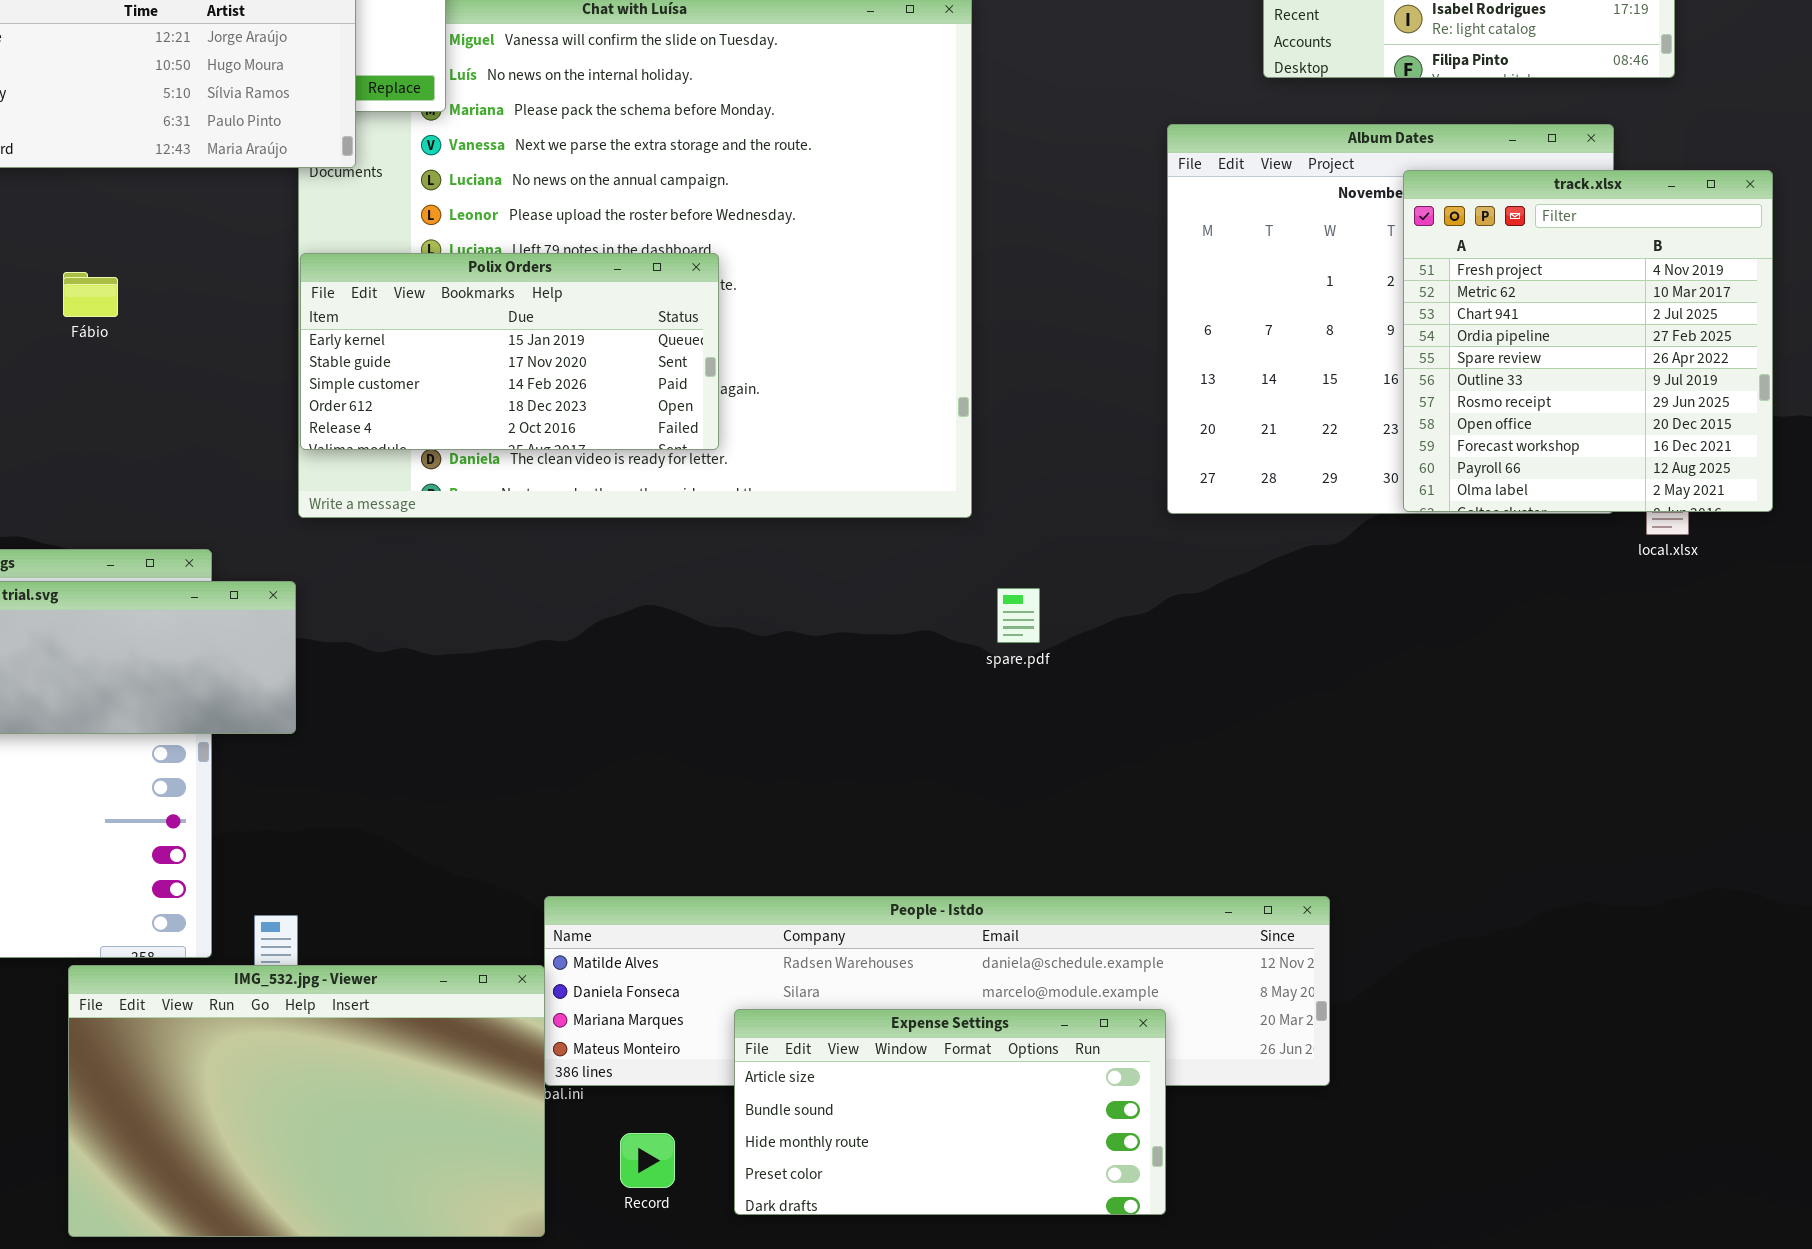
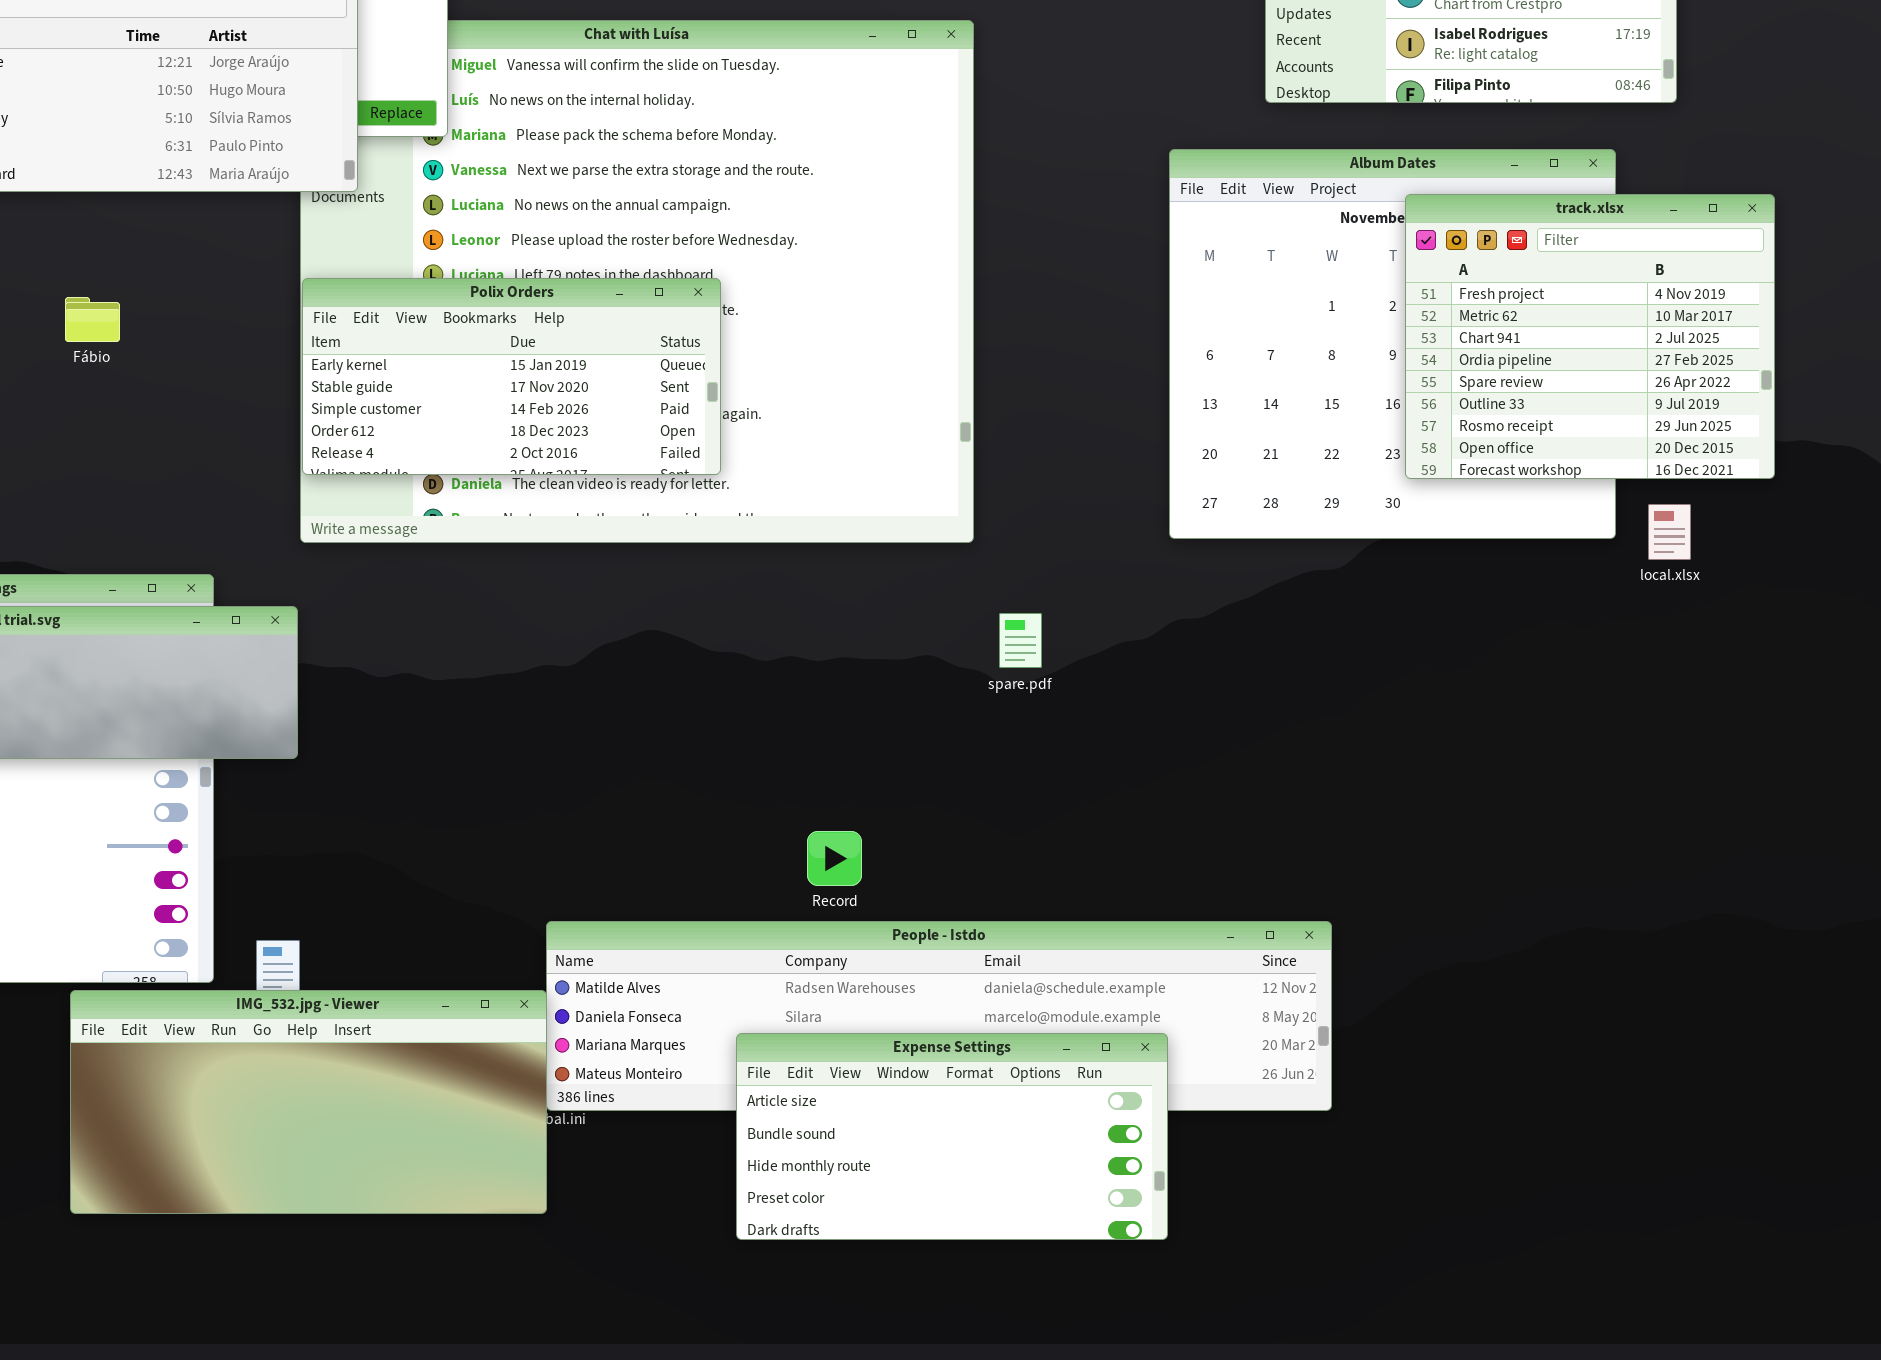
track.xlsx: [1403,170,1773,512] -> [1405,194,1775,479], resized
IMG_532.jpg - Viewer: [68,965,545,1237] -> [70,990,547,1214], resized
Record: [620,1133,675,1188] -> [807,831,862,886], moved

